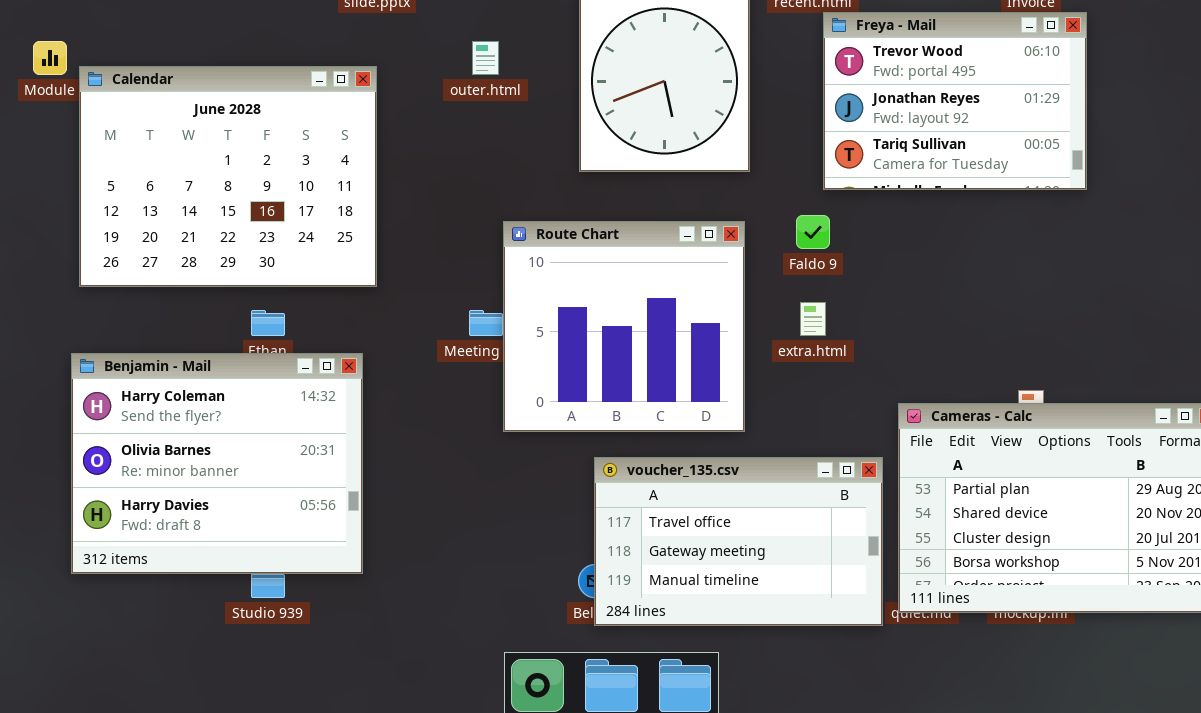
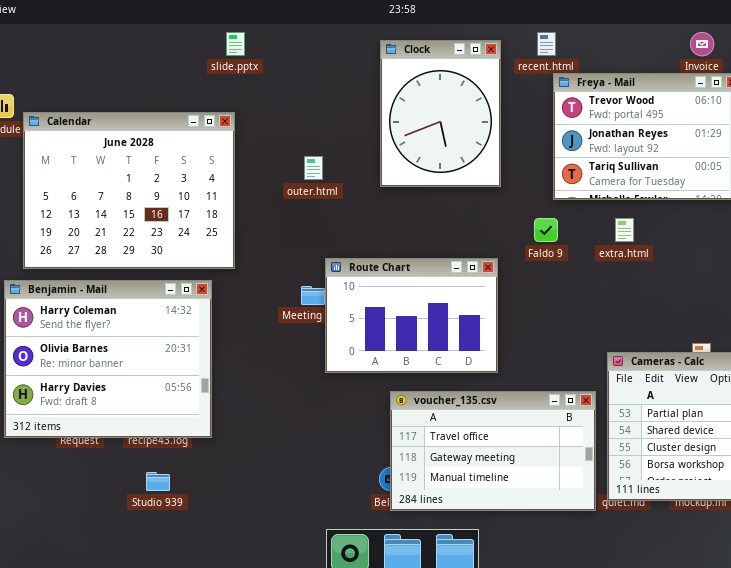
outer.html: [472,41,499,75] -> [304,156,323,180], moved
Route Chart: [503,221,745,432] -> [325,258,498,373], resized
extra.html: [800,302,826,336] -> [615,218,634,242], moved
Benjamin - Mail: [71,353,363,574] -> [4,280,212,438], moved

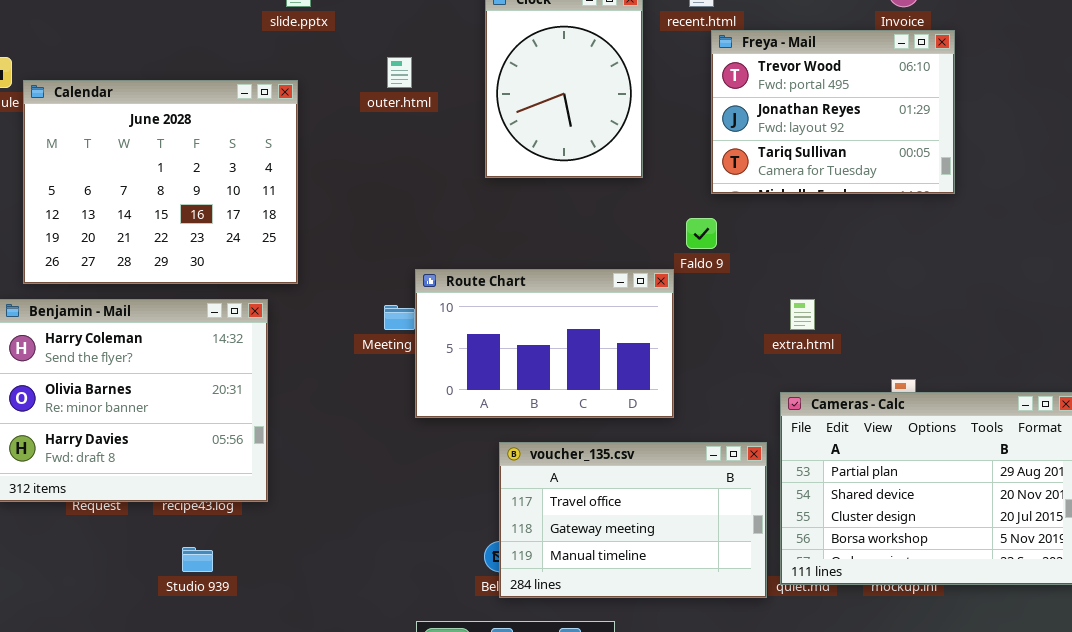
outer.html: [304,156,323,180] -> [387,57,412,88], moved
extra.html: [615,218,634,242] -> [790,299,815,330], moved
Route Chart: [325,258,498,373] -> [415,269,674,418], resized

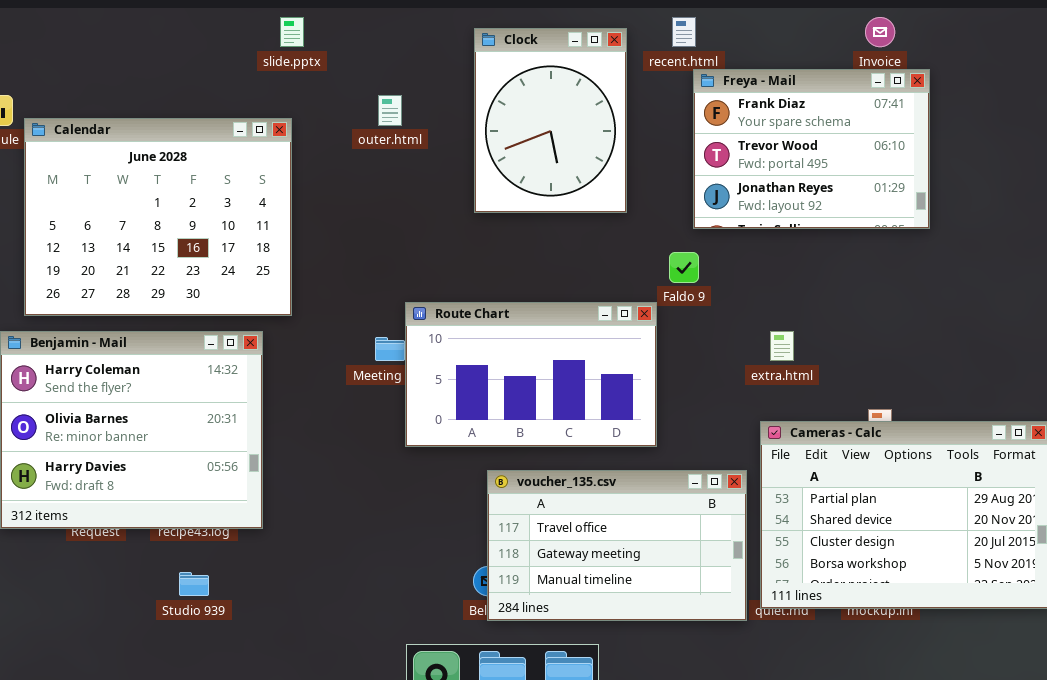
Freya - Mail: [711,30,955,194] -> [693,69,930,229], scrolled up 1 row

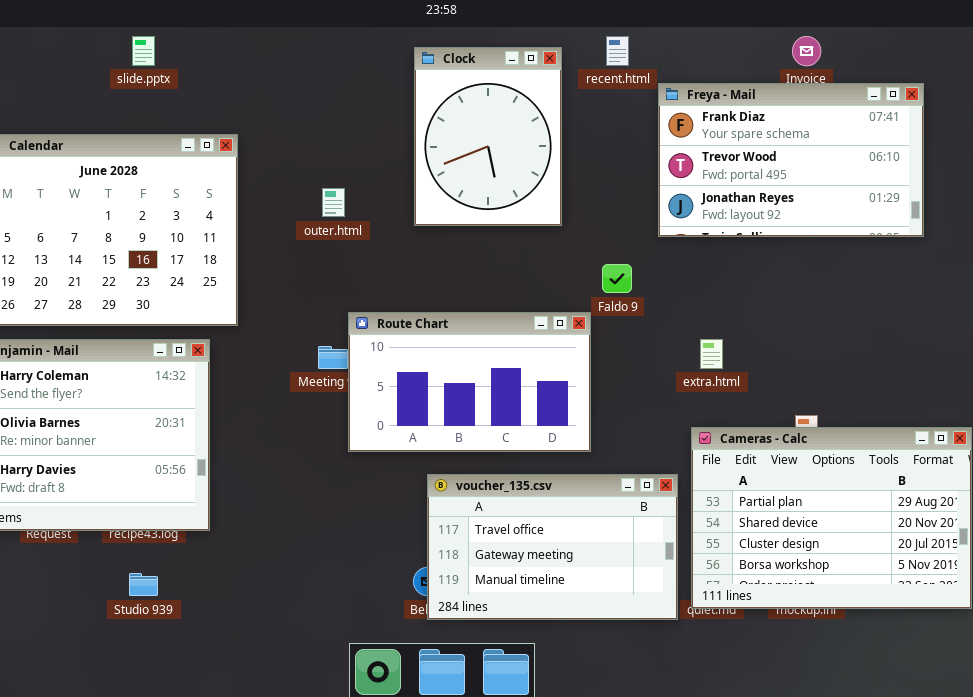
slide.pptx: [280,17,304,47] -> [132,36,155,66], moved
Freya - Mail: [693,69,930,229] -> [658,83,924,237], moved, resized
outer.html: [378,95,402,126] -> [322,188,345,217], moved

